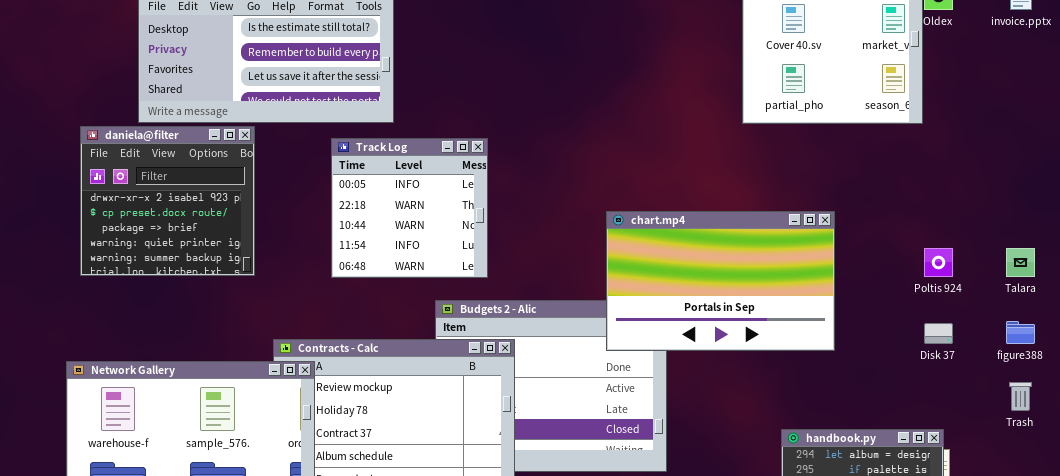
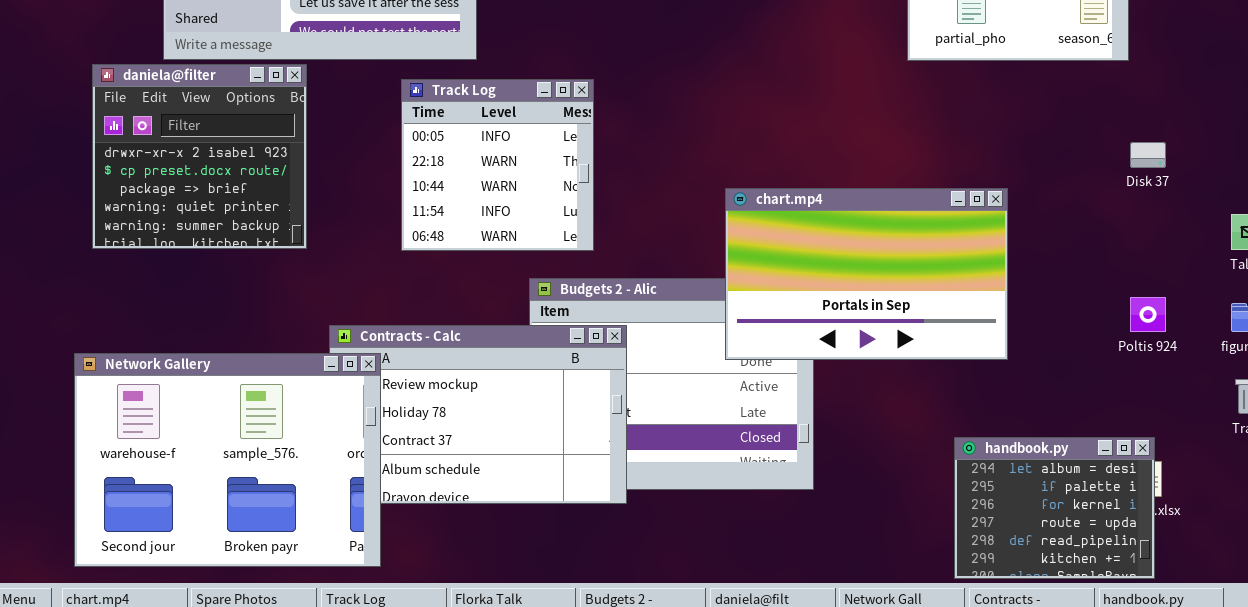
chart.mp4: [606,211,835,351] -> [725,188,1008,360], moved
Poltis 924: [924,248,953,277] -> [1130,297,1166,332], moved
Disk 37: [924,323,953,344] -> [1130,142,1166,168], moved

